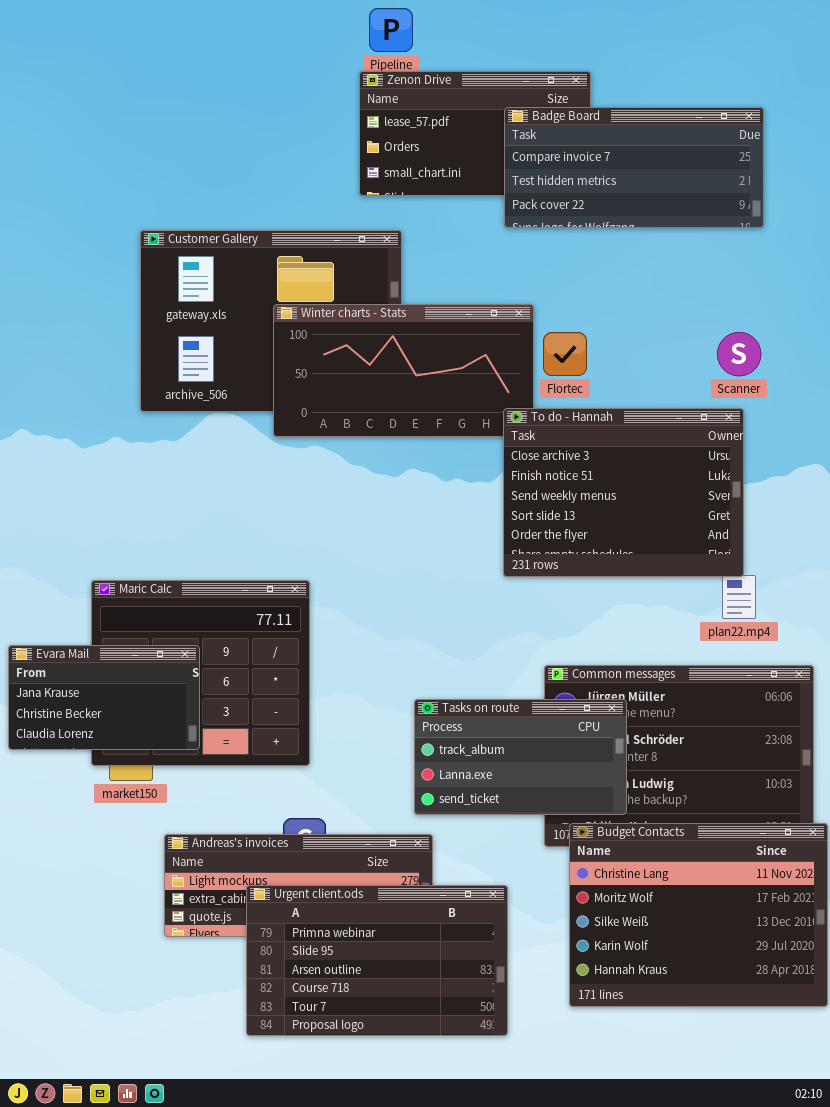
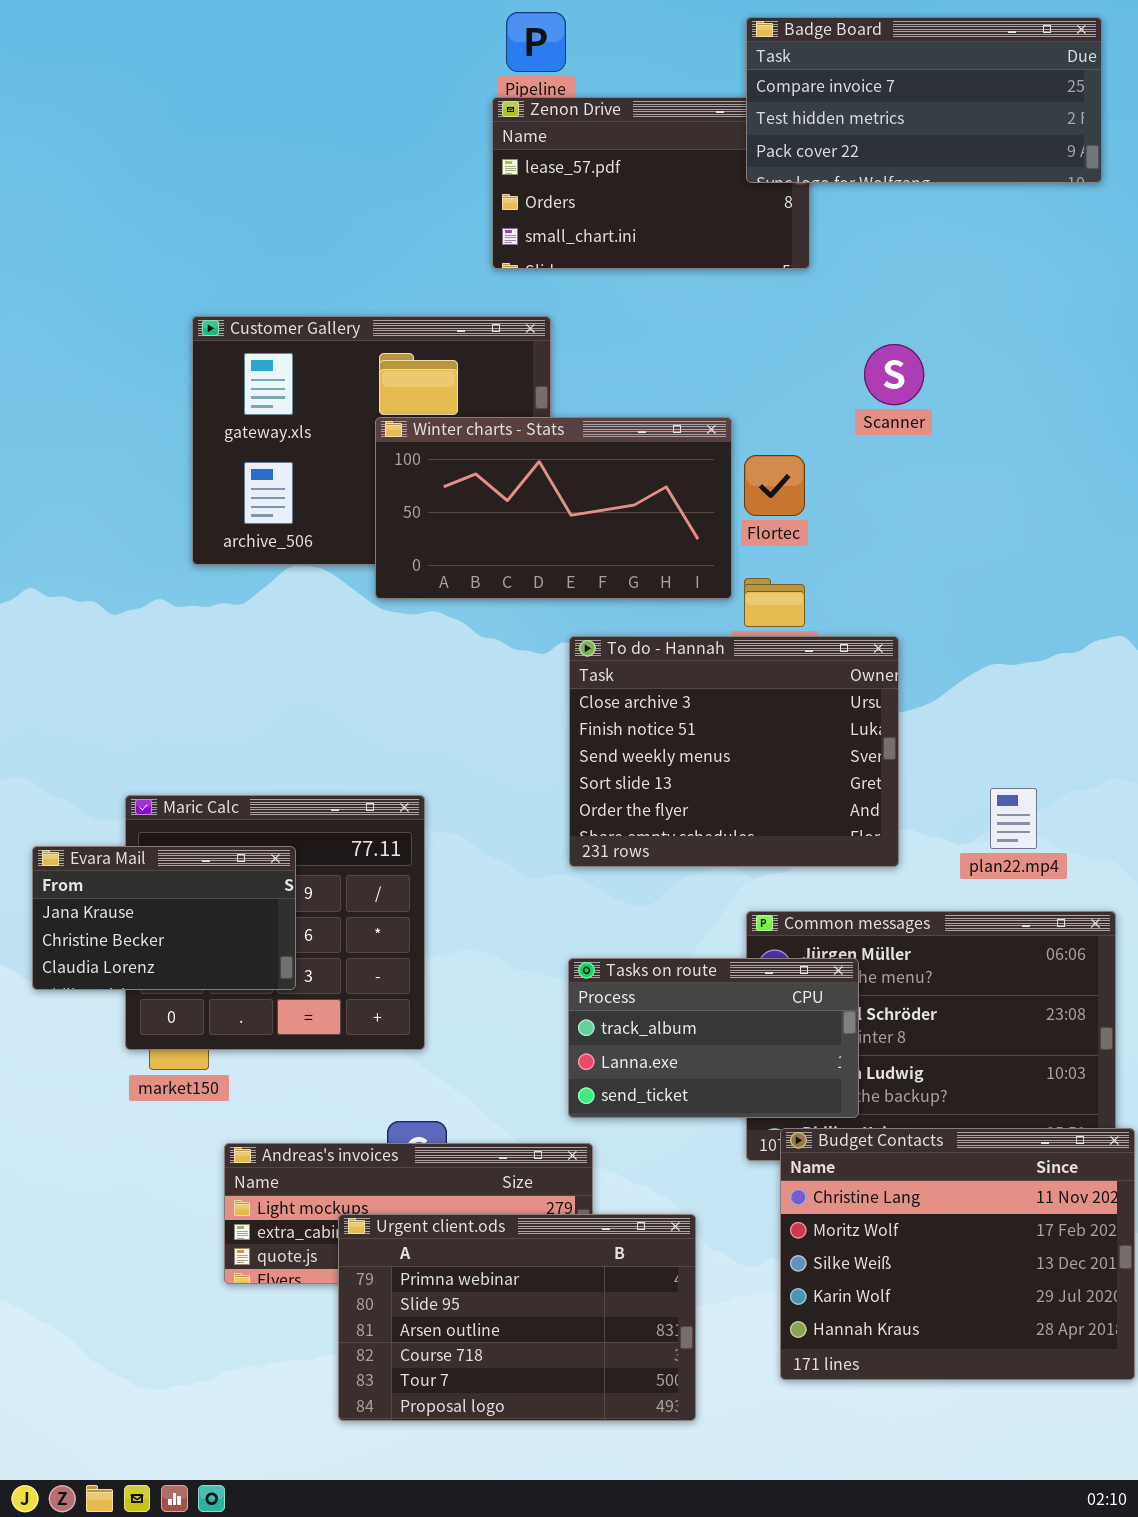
Badge Board: [504,107,764,228] -> [746,17,1102,183], moved
Scanner: [717,332,761,376] -> [864,344,924,405], moved
To do - Hannah: [503,408,744,577] -> [569,636,899,867], moved
Evara Mail: [8,645,200,750] -> [32,846,296,990], moved

